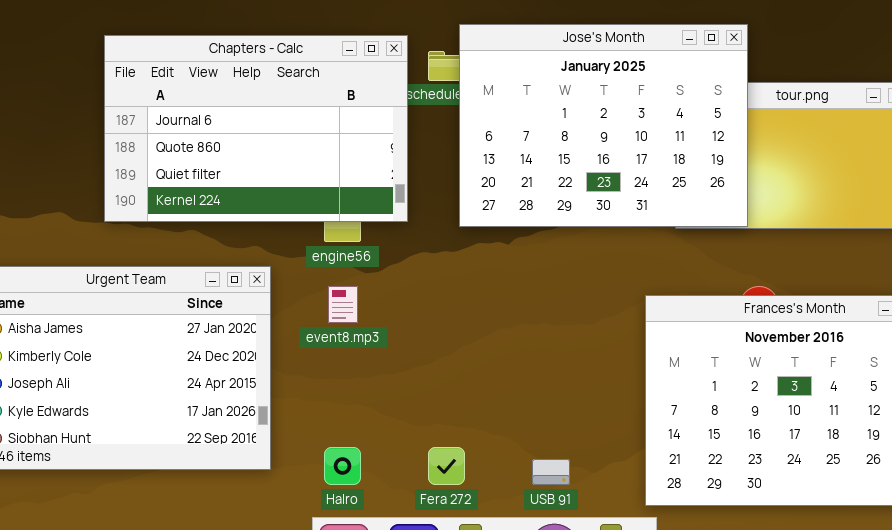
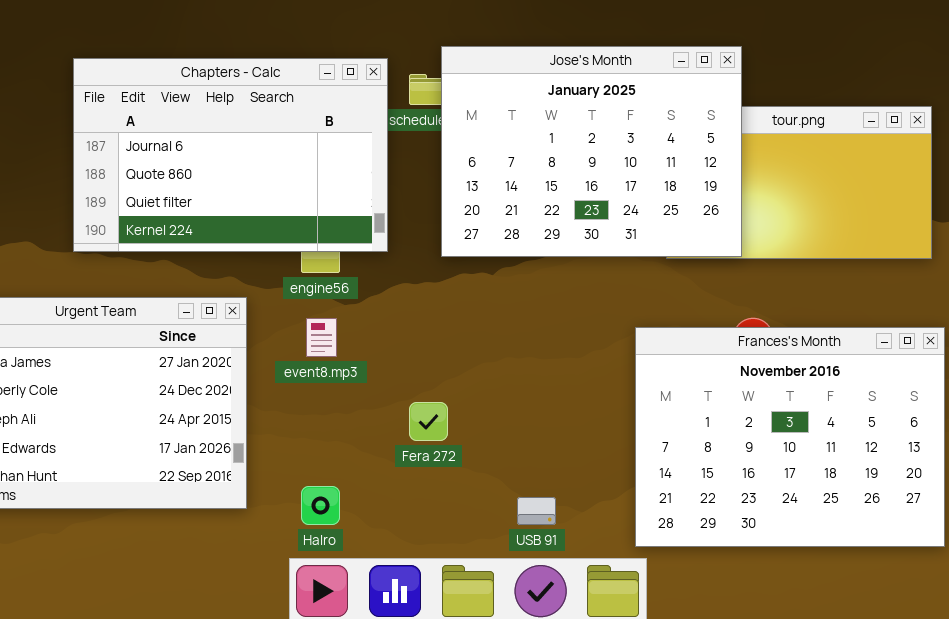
Fera 272: [428,447,465,485] -> [409,402,448,441], moved

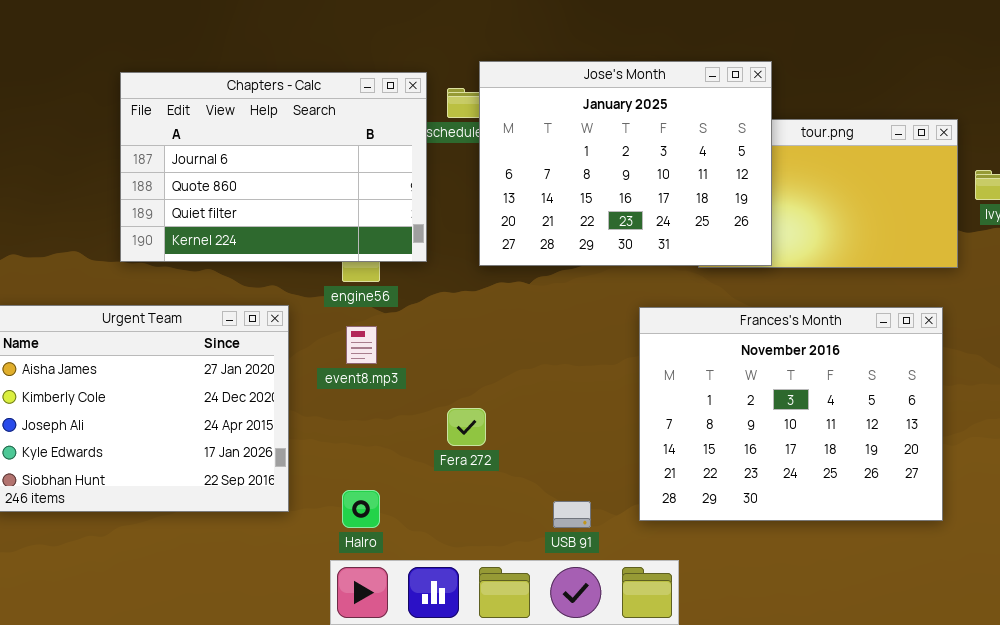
Frances's Month: [635,327,945,547] -> [639,307,943,521], moved

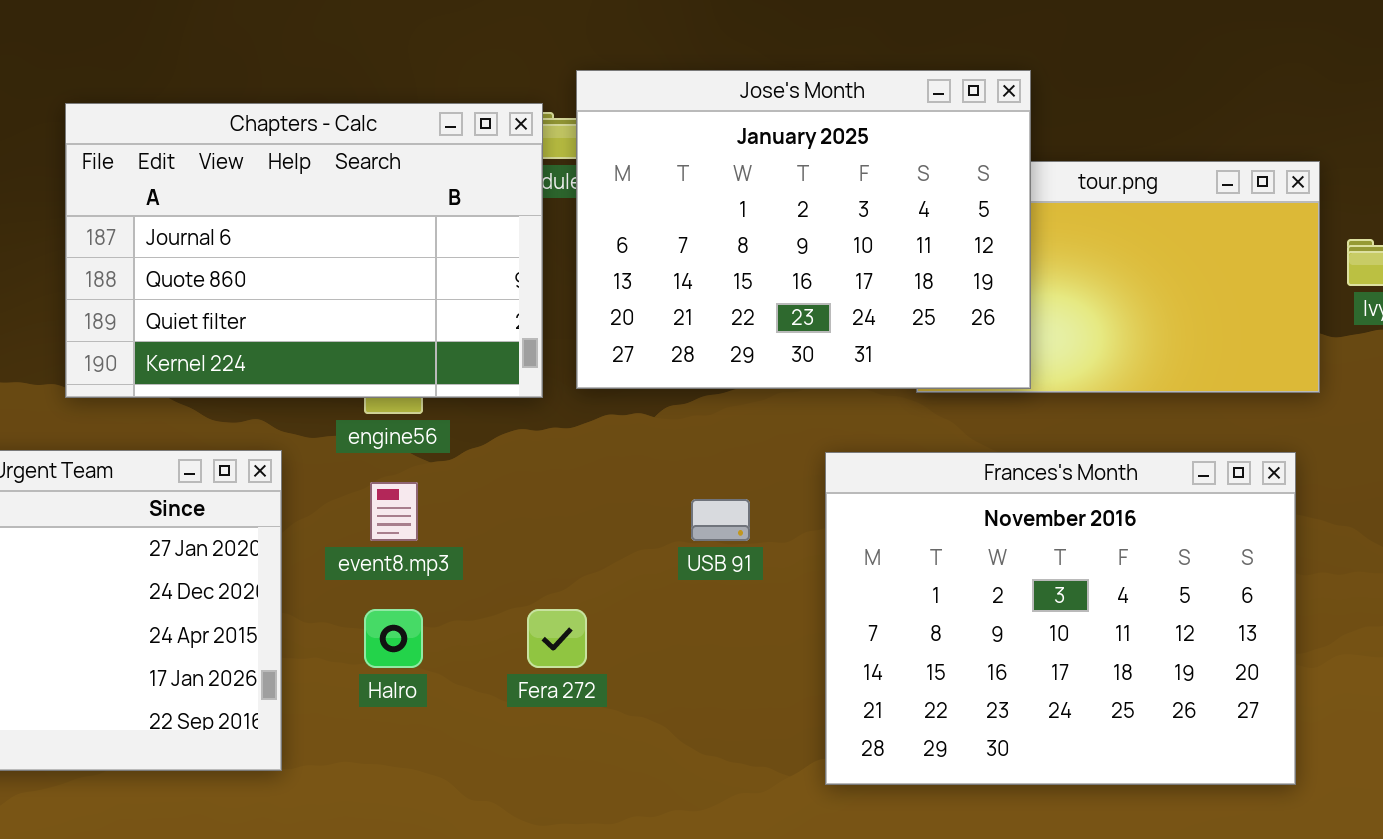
Chapters - Calc: [120,72,427,262] -> [65,103,543,398], moved
Halro: [342,490,380,528] -> [364,609,423,668], moved
USB 91: [553,501,591,528] -> [691,499,750,541], moved

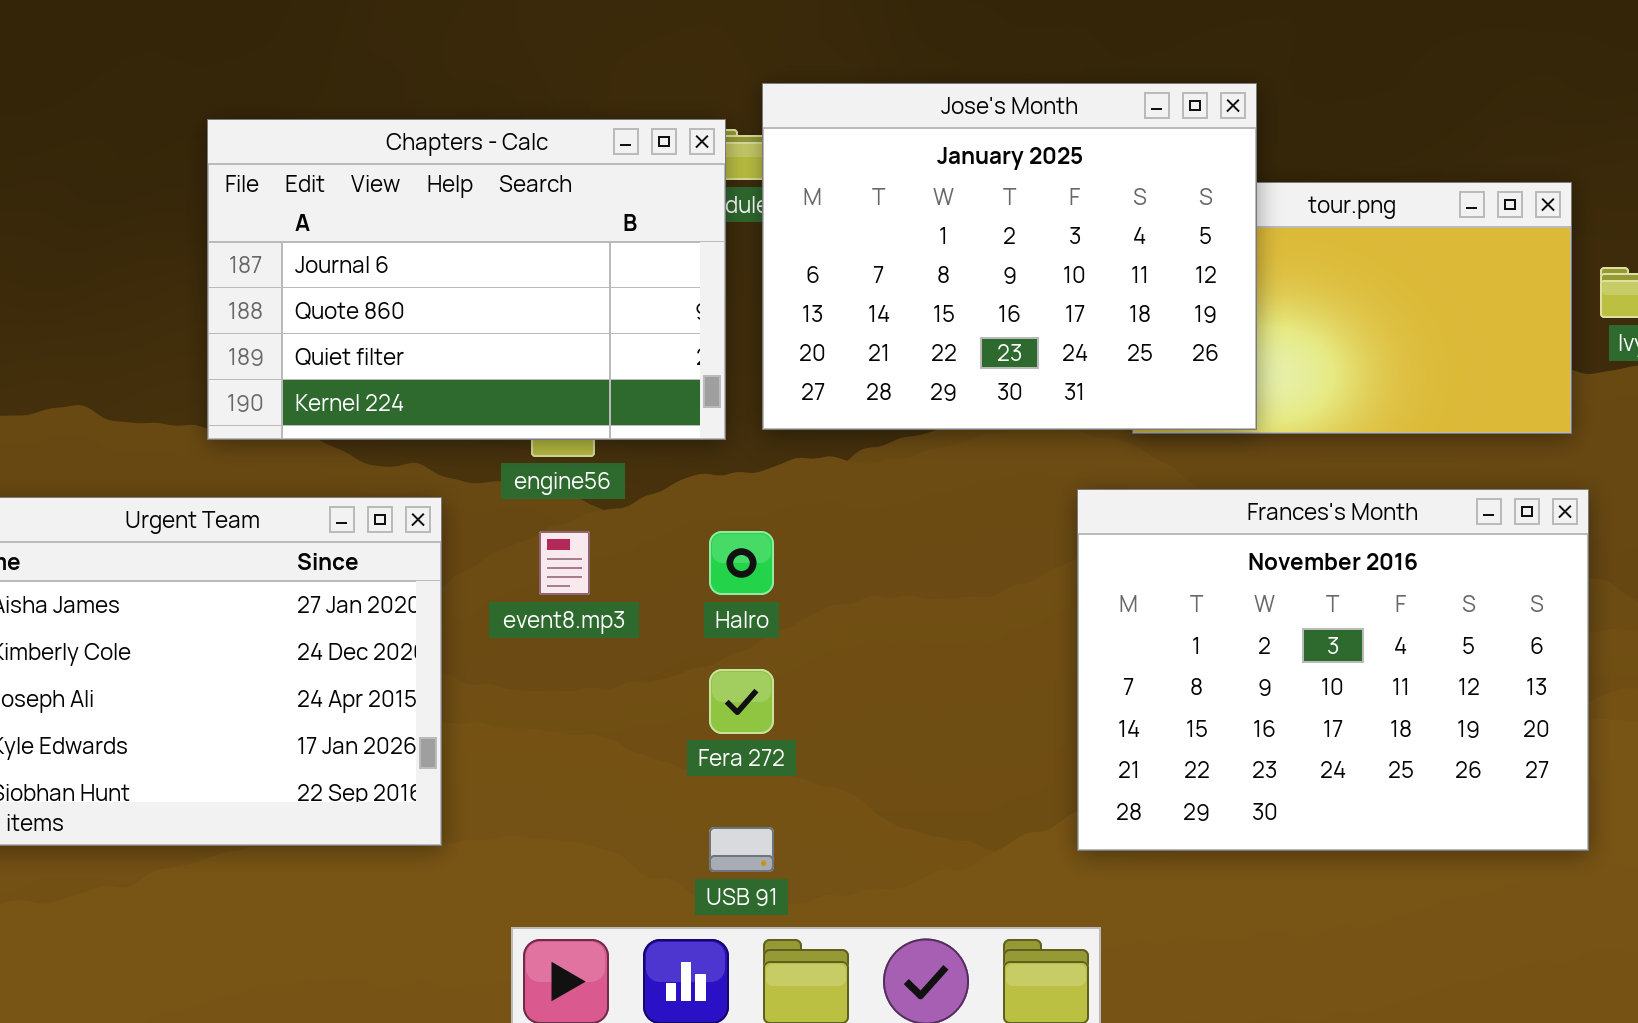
Frances's Month: [825,452,1296,785] -> [1077,489,1589,851], moved
USB 91: [691,499,750,541] -> [709,827,774,872], moved
Halro: [364,609,423,668] -> [709,531,774,595], moved

